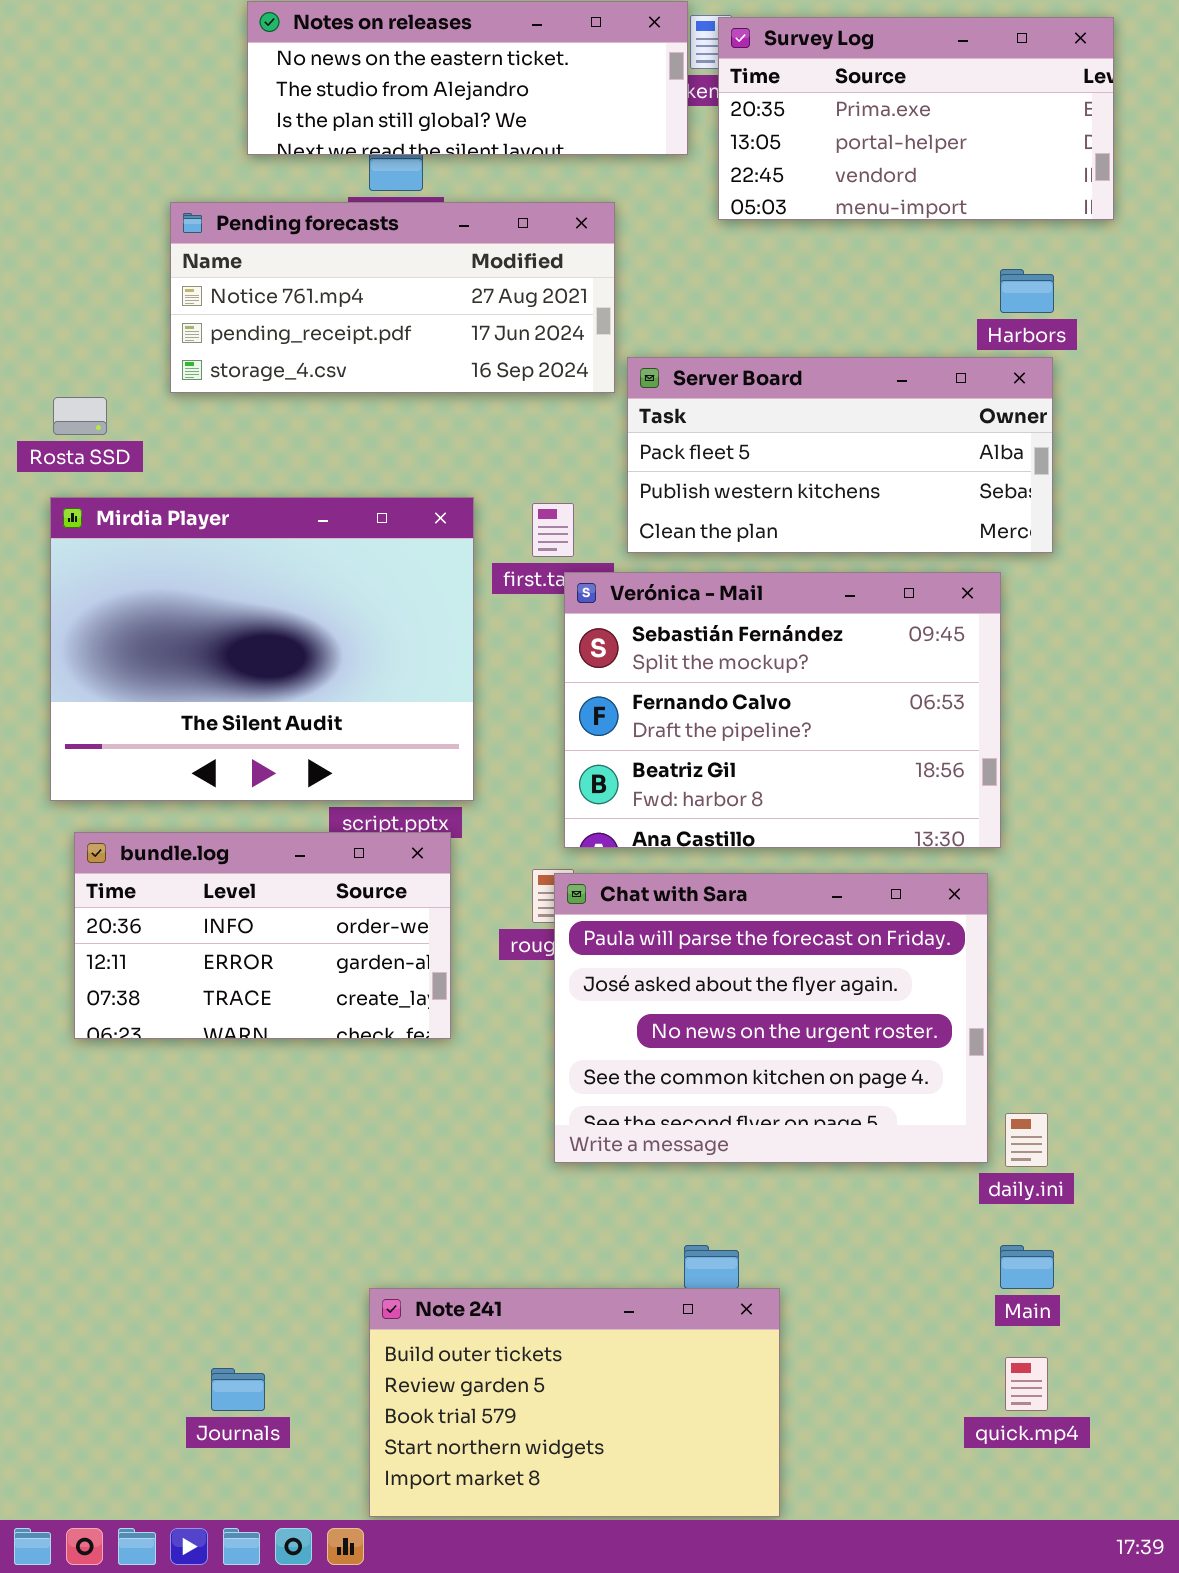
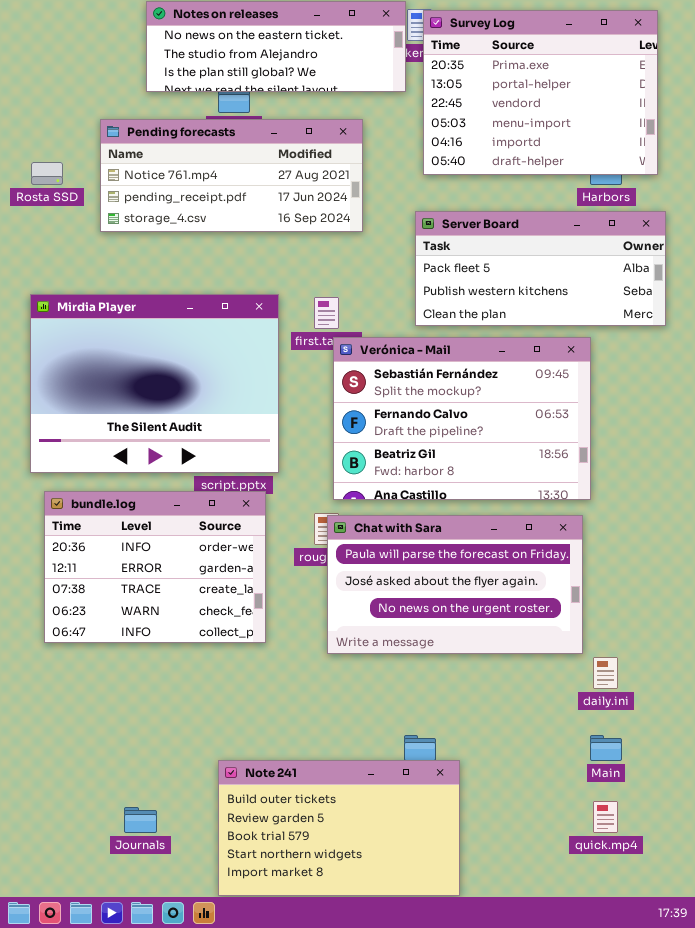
Survey Log: [718,17,1114,220] -> [423,10,658,175], resized
Server Board: [627,357,1053,553] -> [415,211,666,326], moved
Rosta SSD: [53,397,107,435] -> [31,162,63,185], moved
bundle.log: [74,832,451,1039] -> [44,491,266,643], resized
Chat with Sara: [554,873,988,1163] -> [327,515,583,654], resized

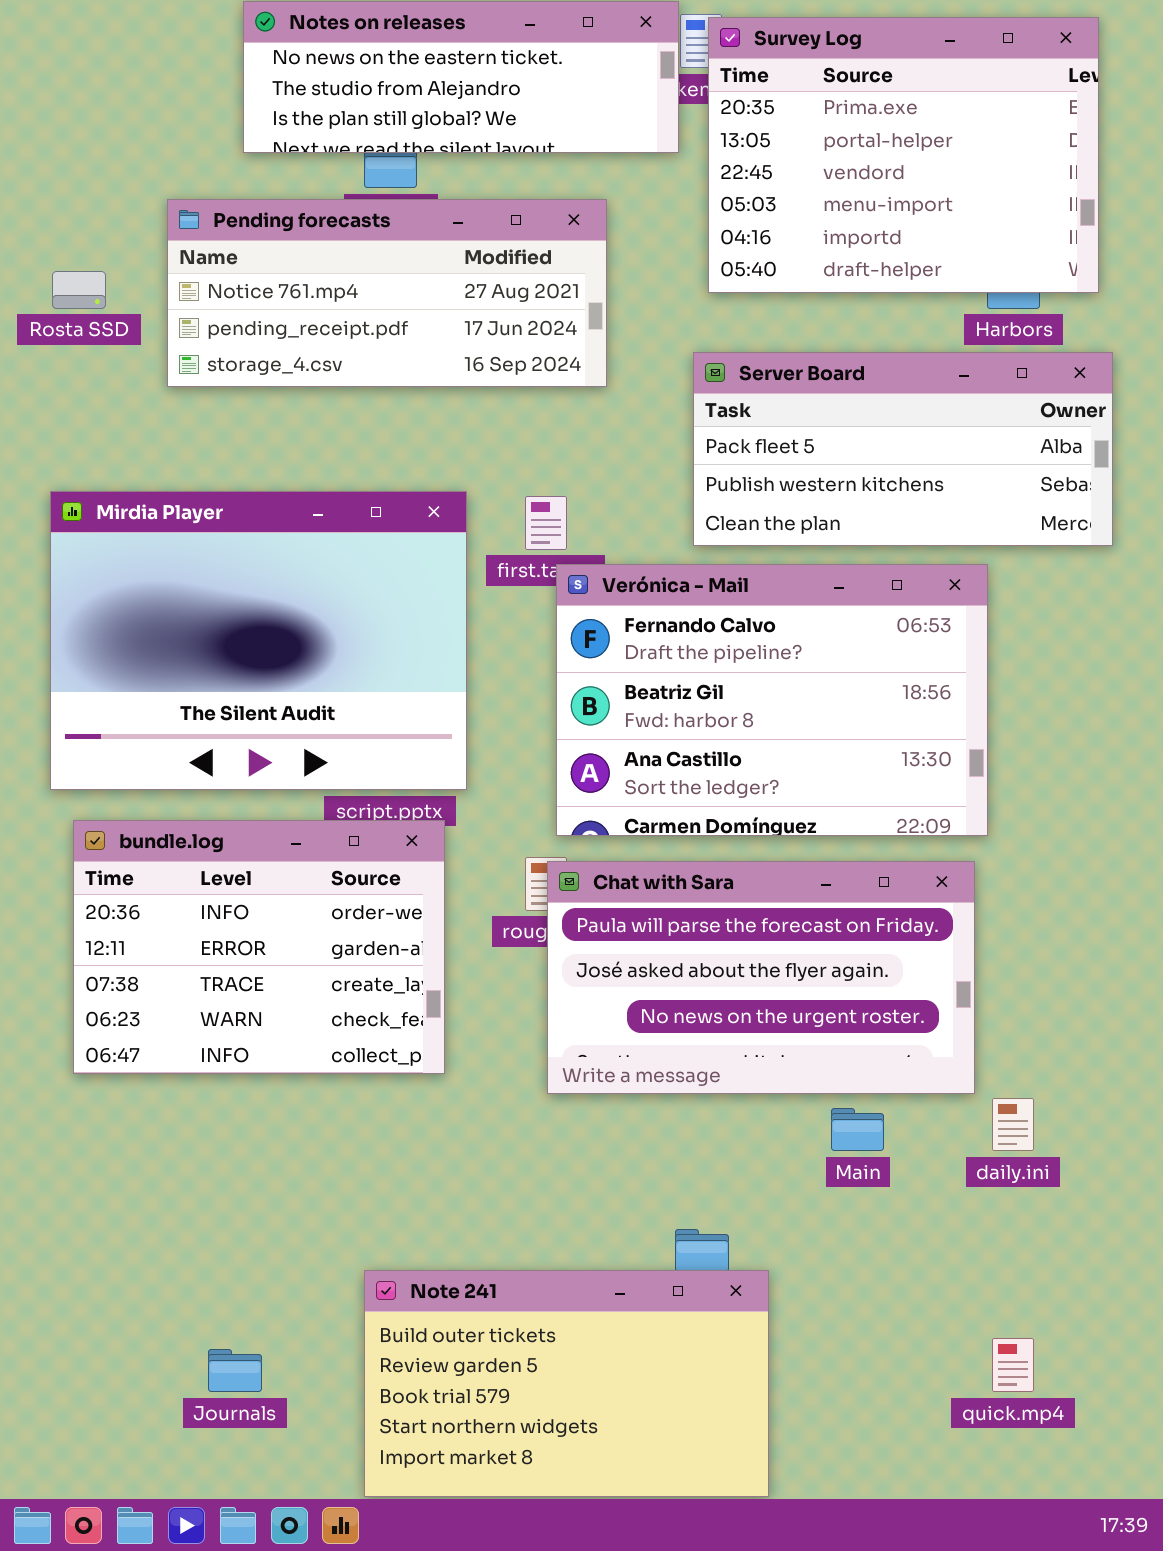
Verónica - Mail: [333,337,591,500] -> [556,564,988,836], scrolled down 1 row
Main: [590,735,622,761] -> [831,1108,884,1151], moved

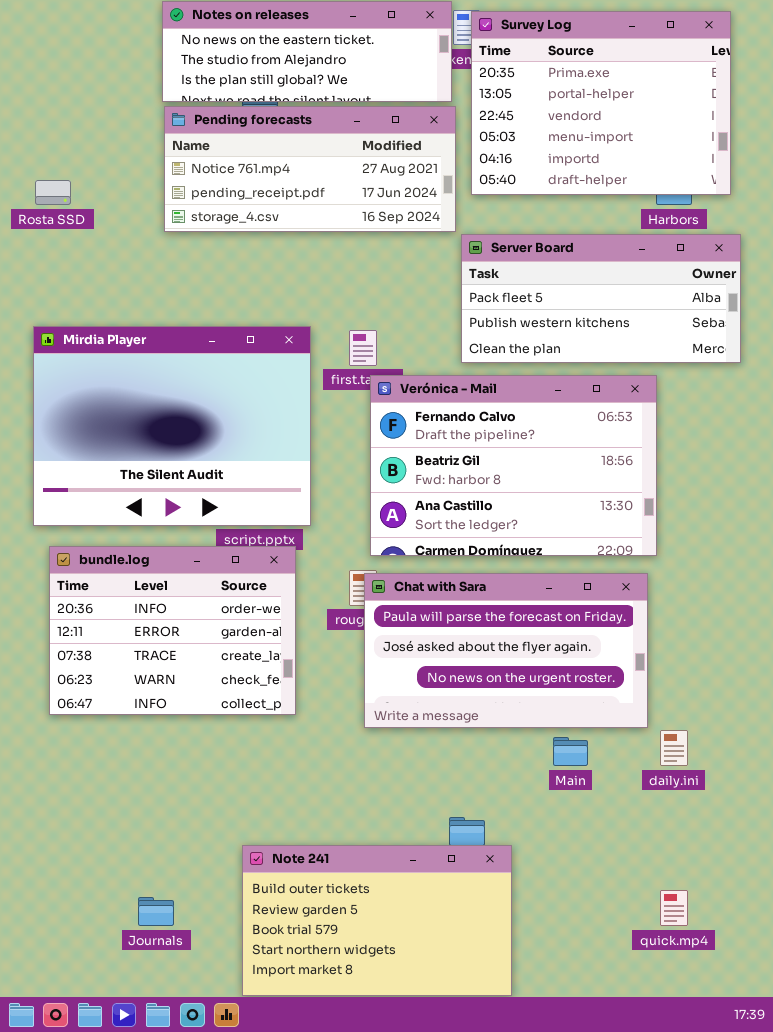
Pending forecasts: [167,199,607,387] -> [164,106,456,232], moved

